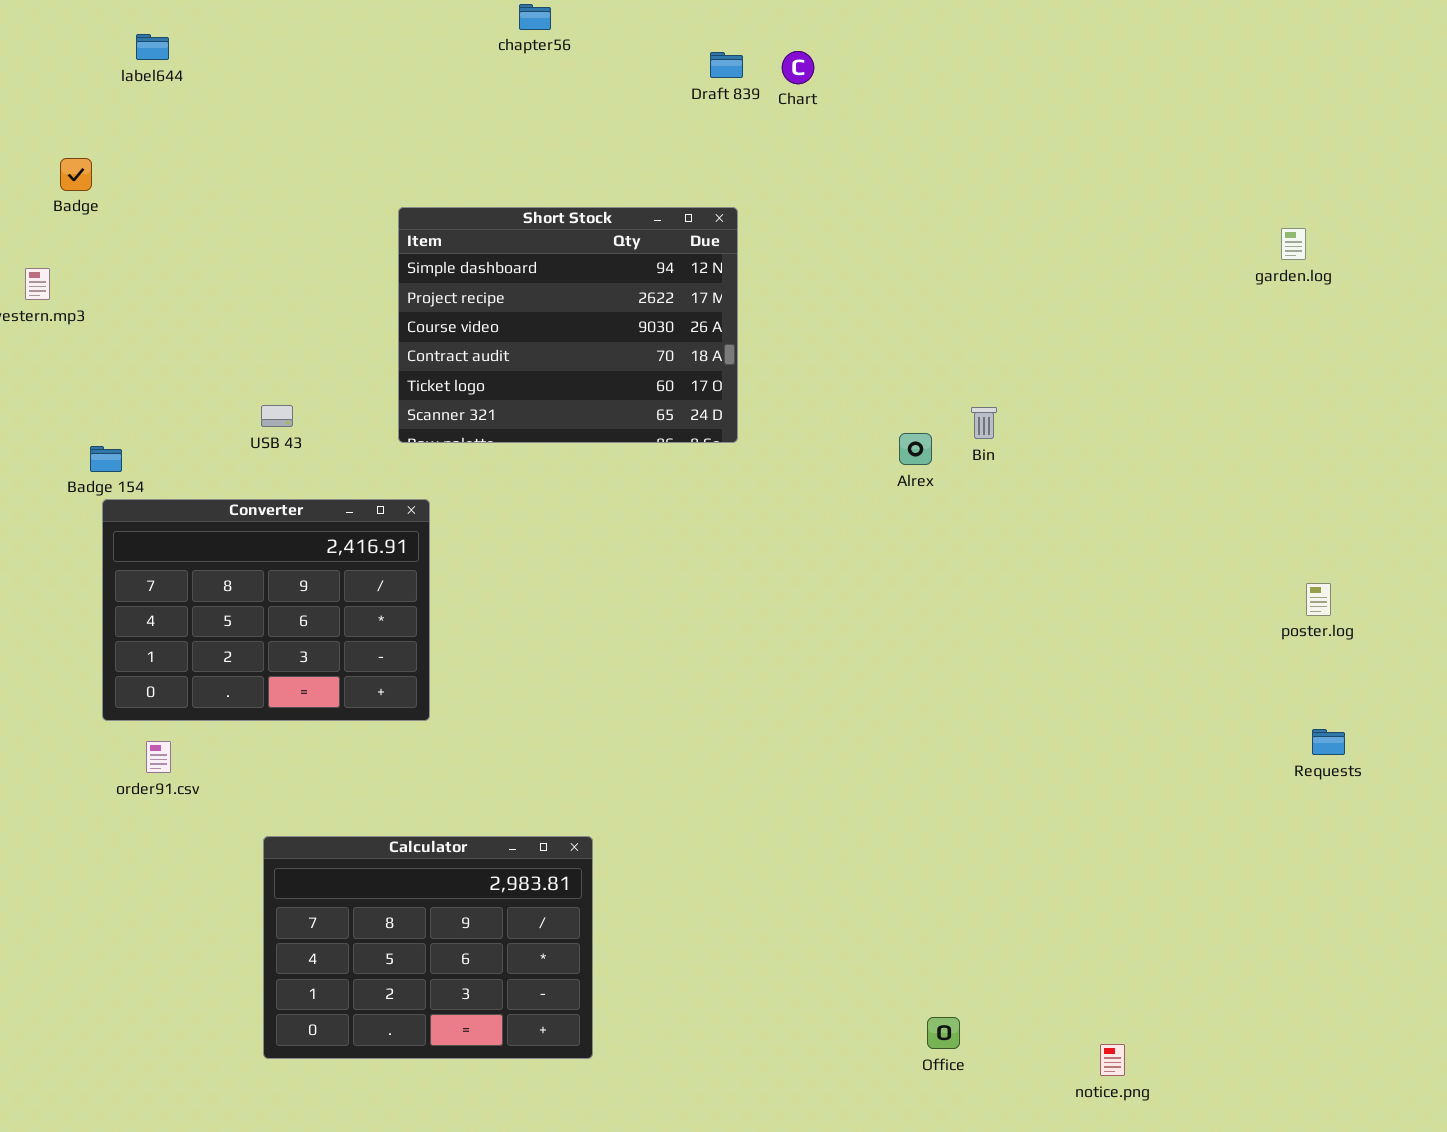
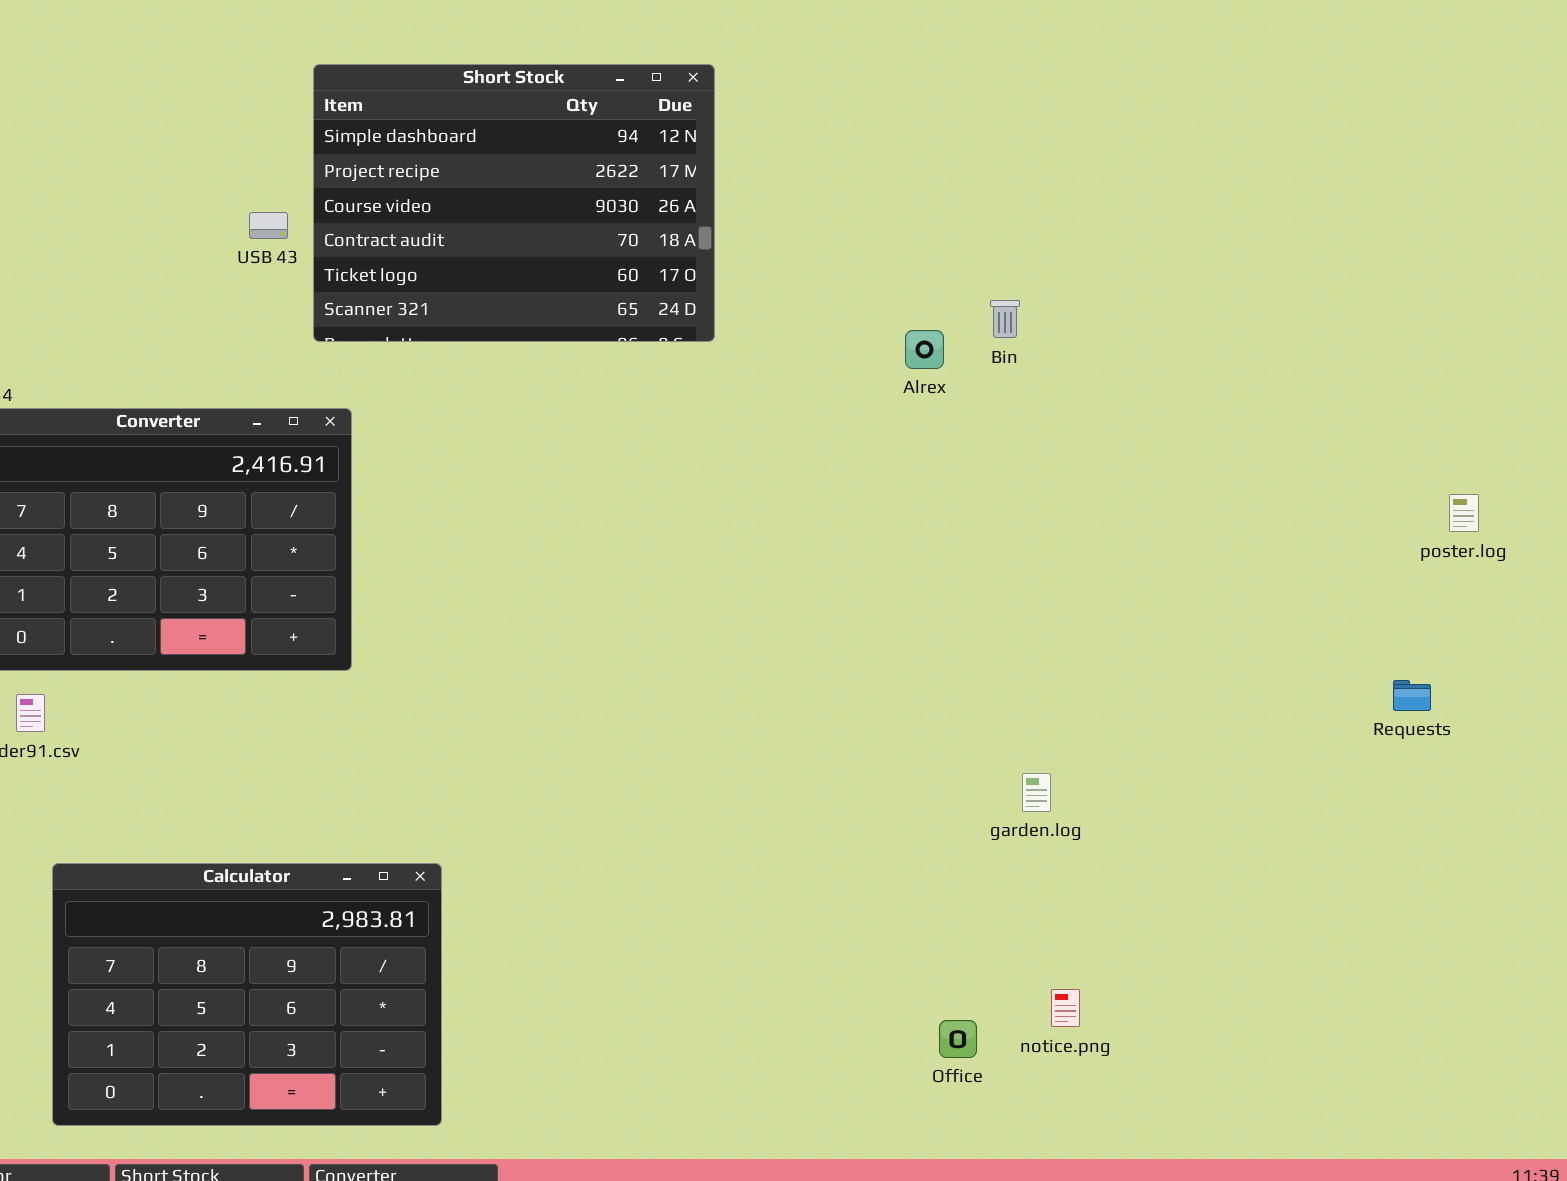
garden.log: [1281,228,1306,260] -> [1022,773,1051,812], moved
USB 43: [261,405,293,427] -> [249,212,288,239], moved
poster.log: [1306,583,1331,616] -> [1449,494,1479,532], moved
Calculator: [263,836,593,1059] -> [52,863,442,1126], moved
notice.png: [1100,1044,1125,1076] -> [1051,989,1080,1027], moved

